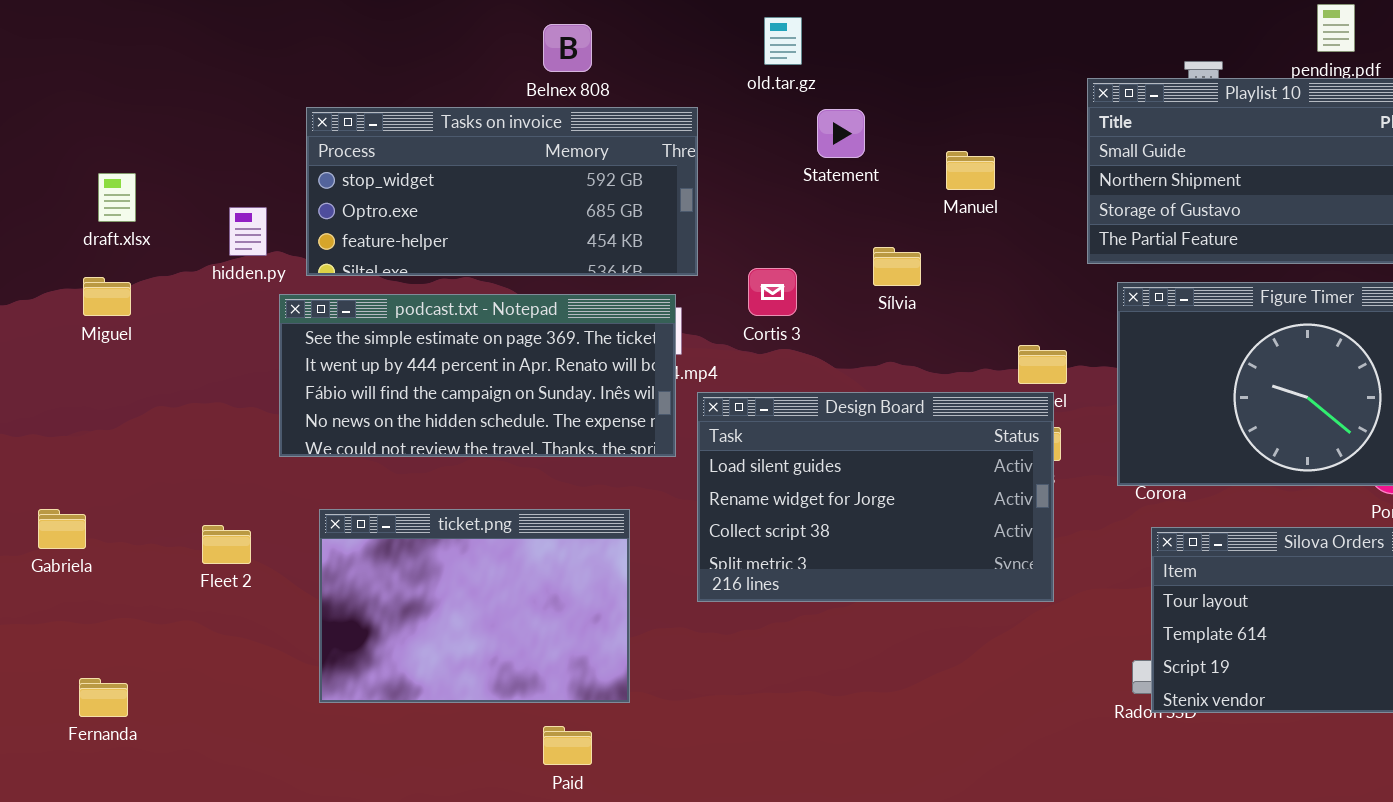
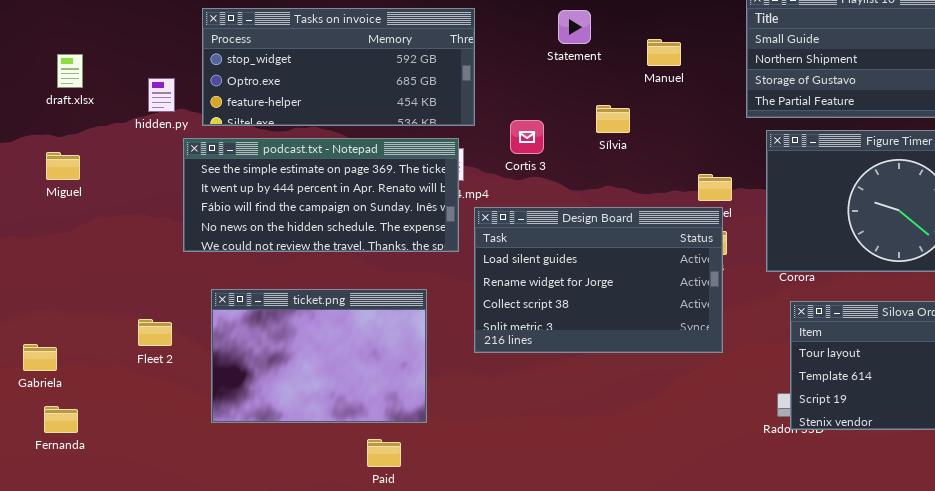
Miguel: [83,277,131,316] -> [46,152,80,180], moved
Gabriela: [38,509,86,549] -> [23,344,57,371], moved
Fleet 2: [202,525,251,564] -> [138,319,172,346], moved

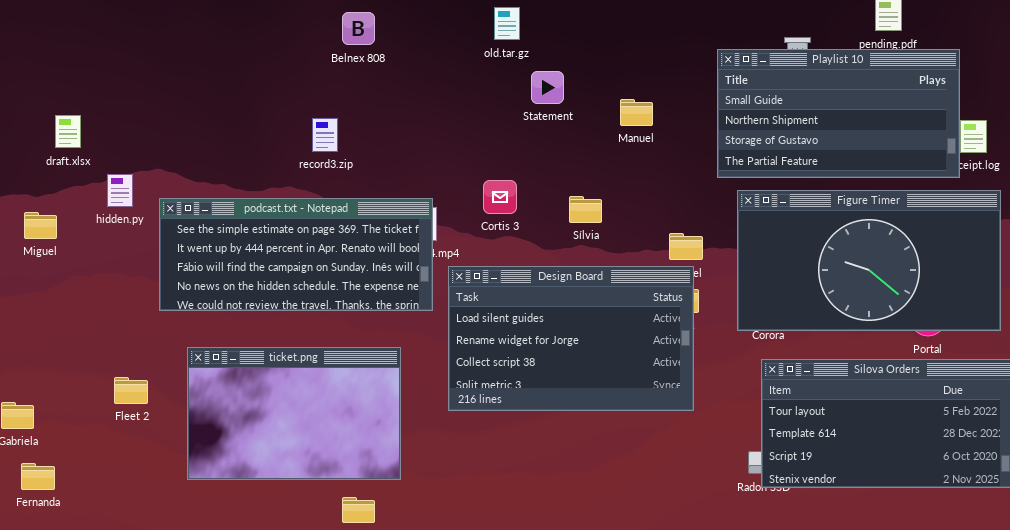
Tasks on invoice: [202,8,475,126] -> none, closed
draft.xlsx: [57,54,83,88] -> [55,115,81,148], moved
hidden.py: [148,78,175,112] -> [107,174,133,207], moved
Sílvia: [596,105,630,133] -> [569,196,602,223], moved

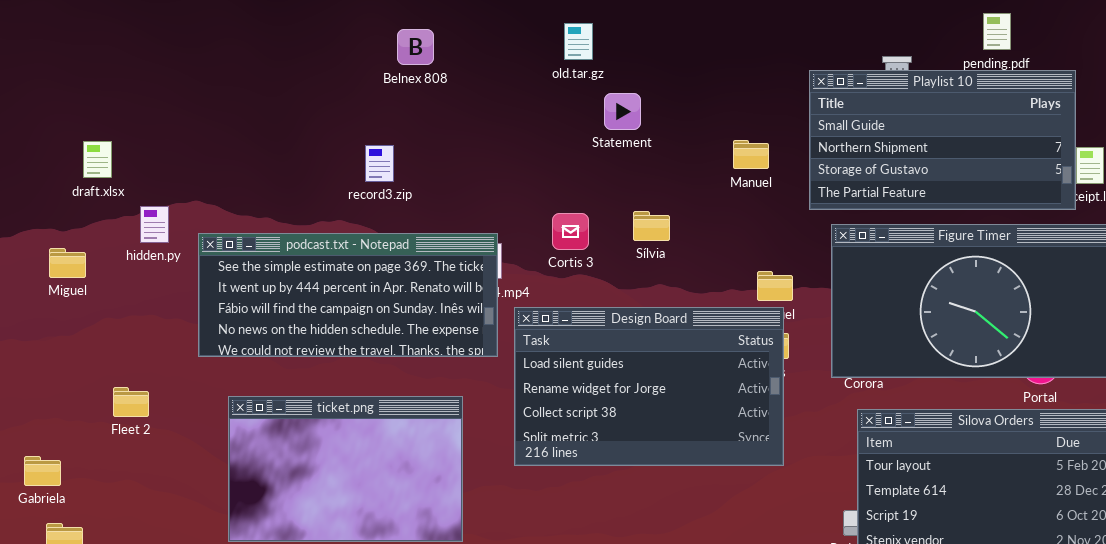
Manuel: [620,99,653,126] -> [733,140,769,169], moved
Sílvia: [569,196,602,223] -> [633,211,670,241], moved
Fleet 2: [114,377,148,404] -> [113,387,149,417], moved

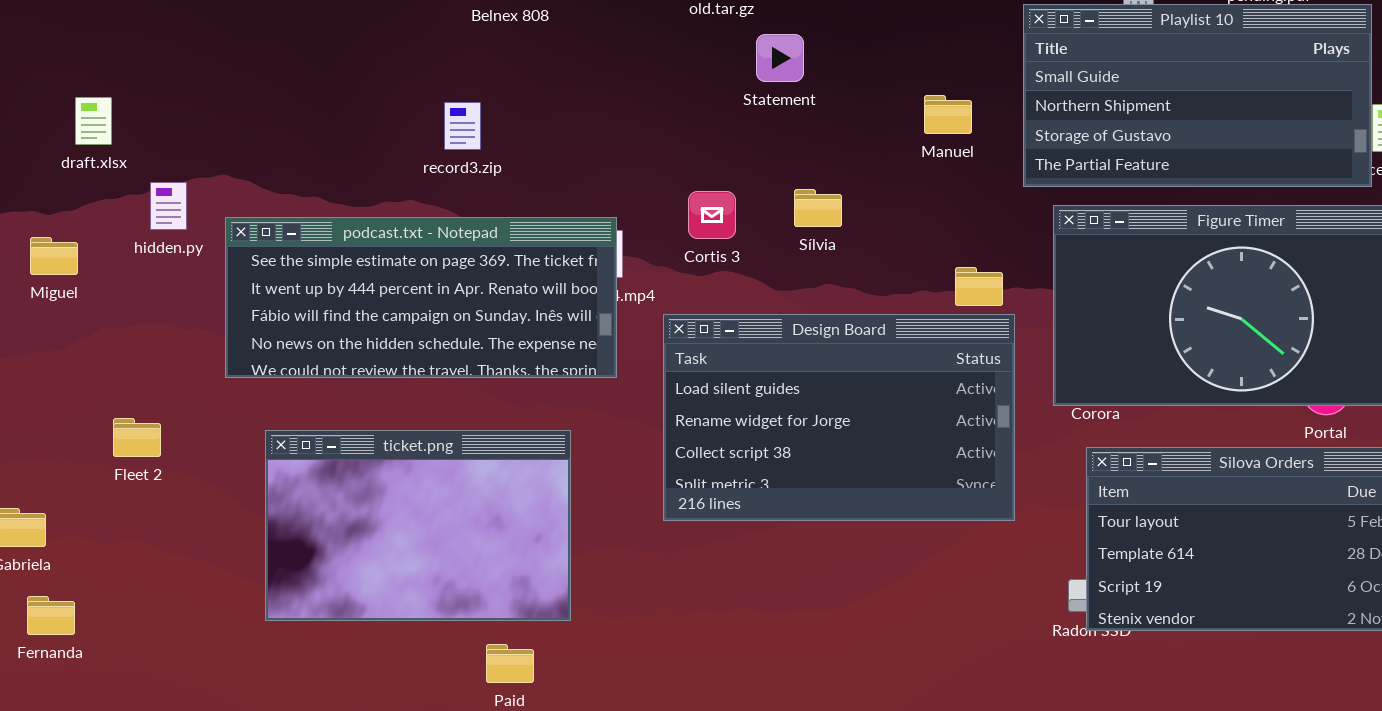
Design Board: [514,307,784,466] -> [663,314,1015,521], moved

